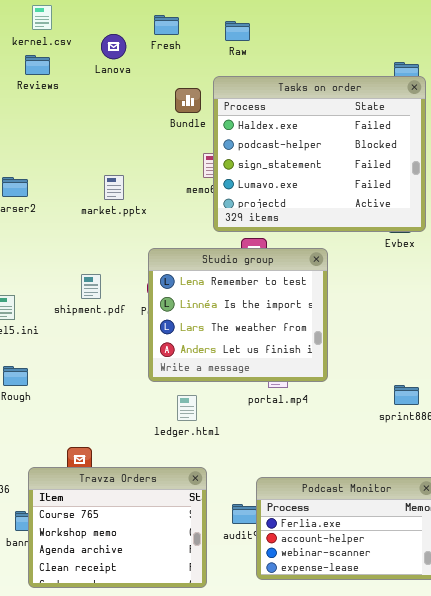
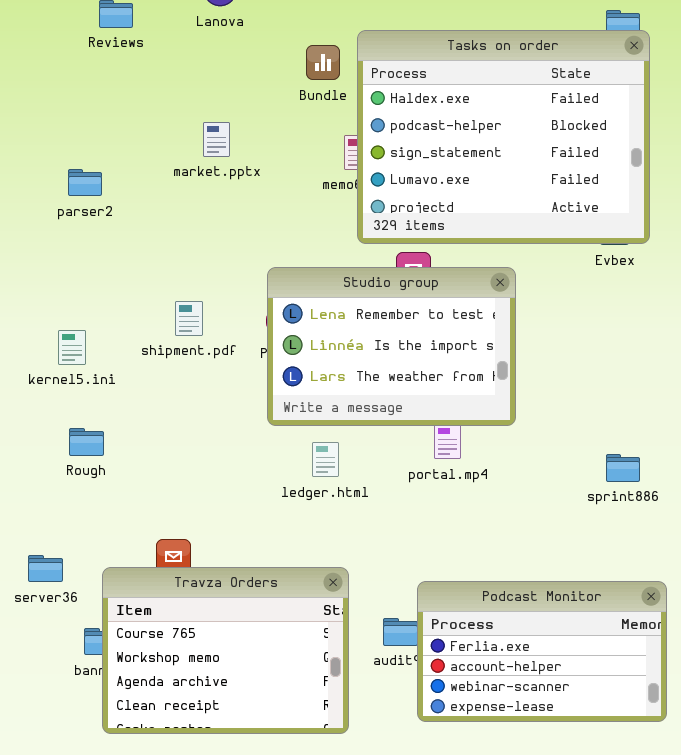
market.pptx: [104,175,124,200] -> [203,122,230,157], moved
Studio group: [148,248,328,382] -> [267,267,516,426], resized
ledger.html: [177,395,197,421] -> [312,442,339,477], moved

